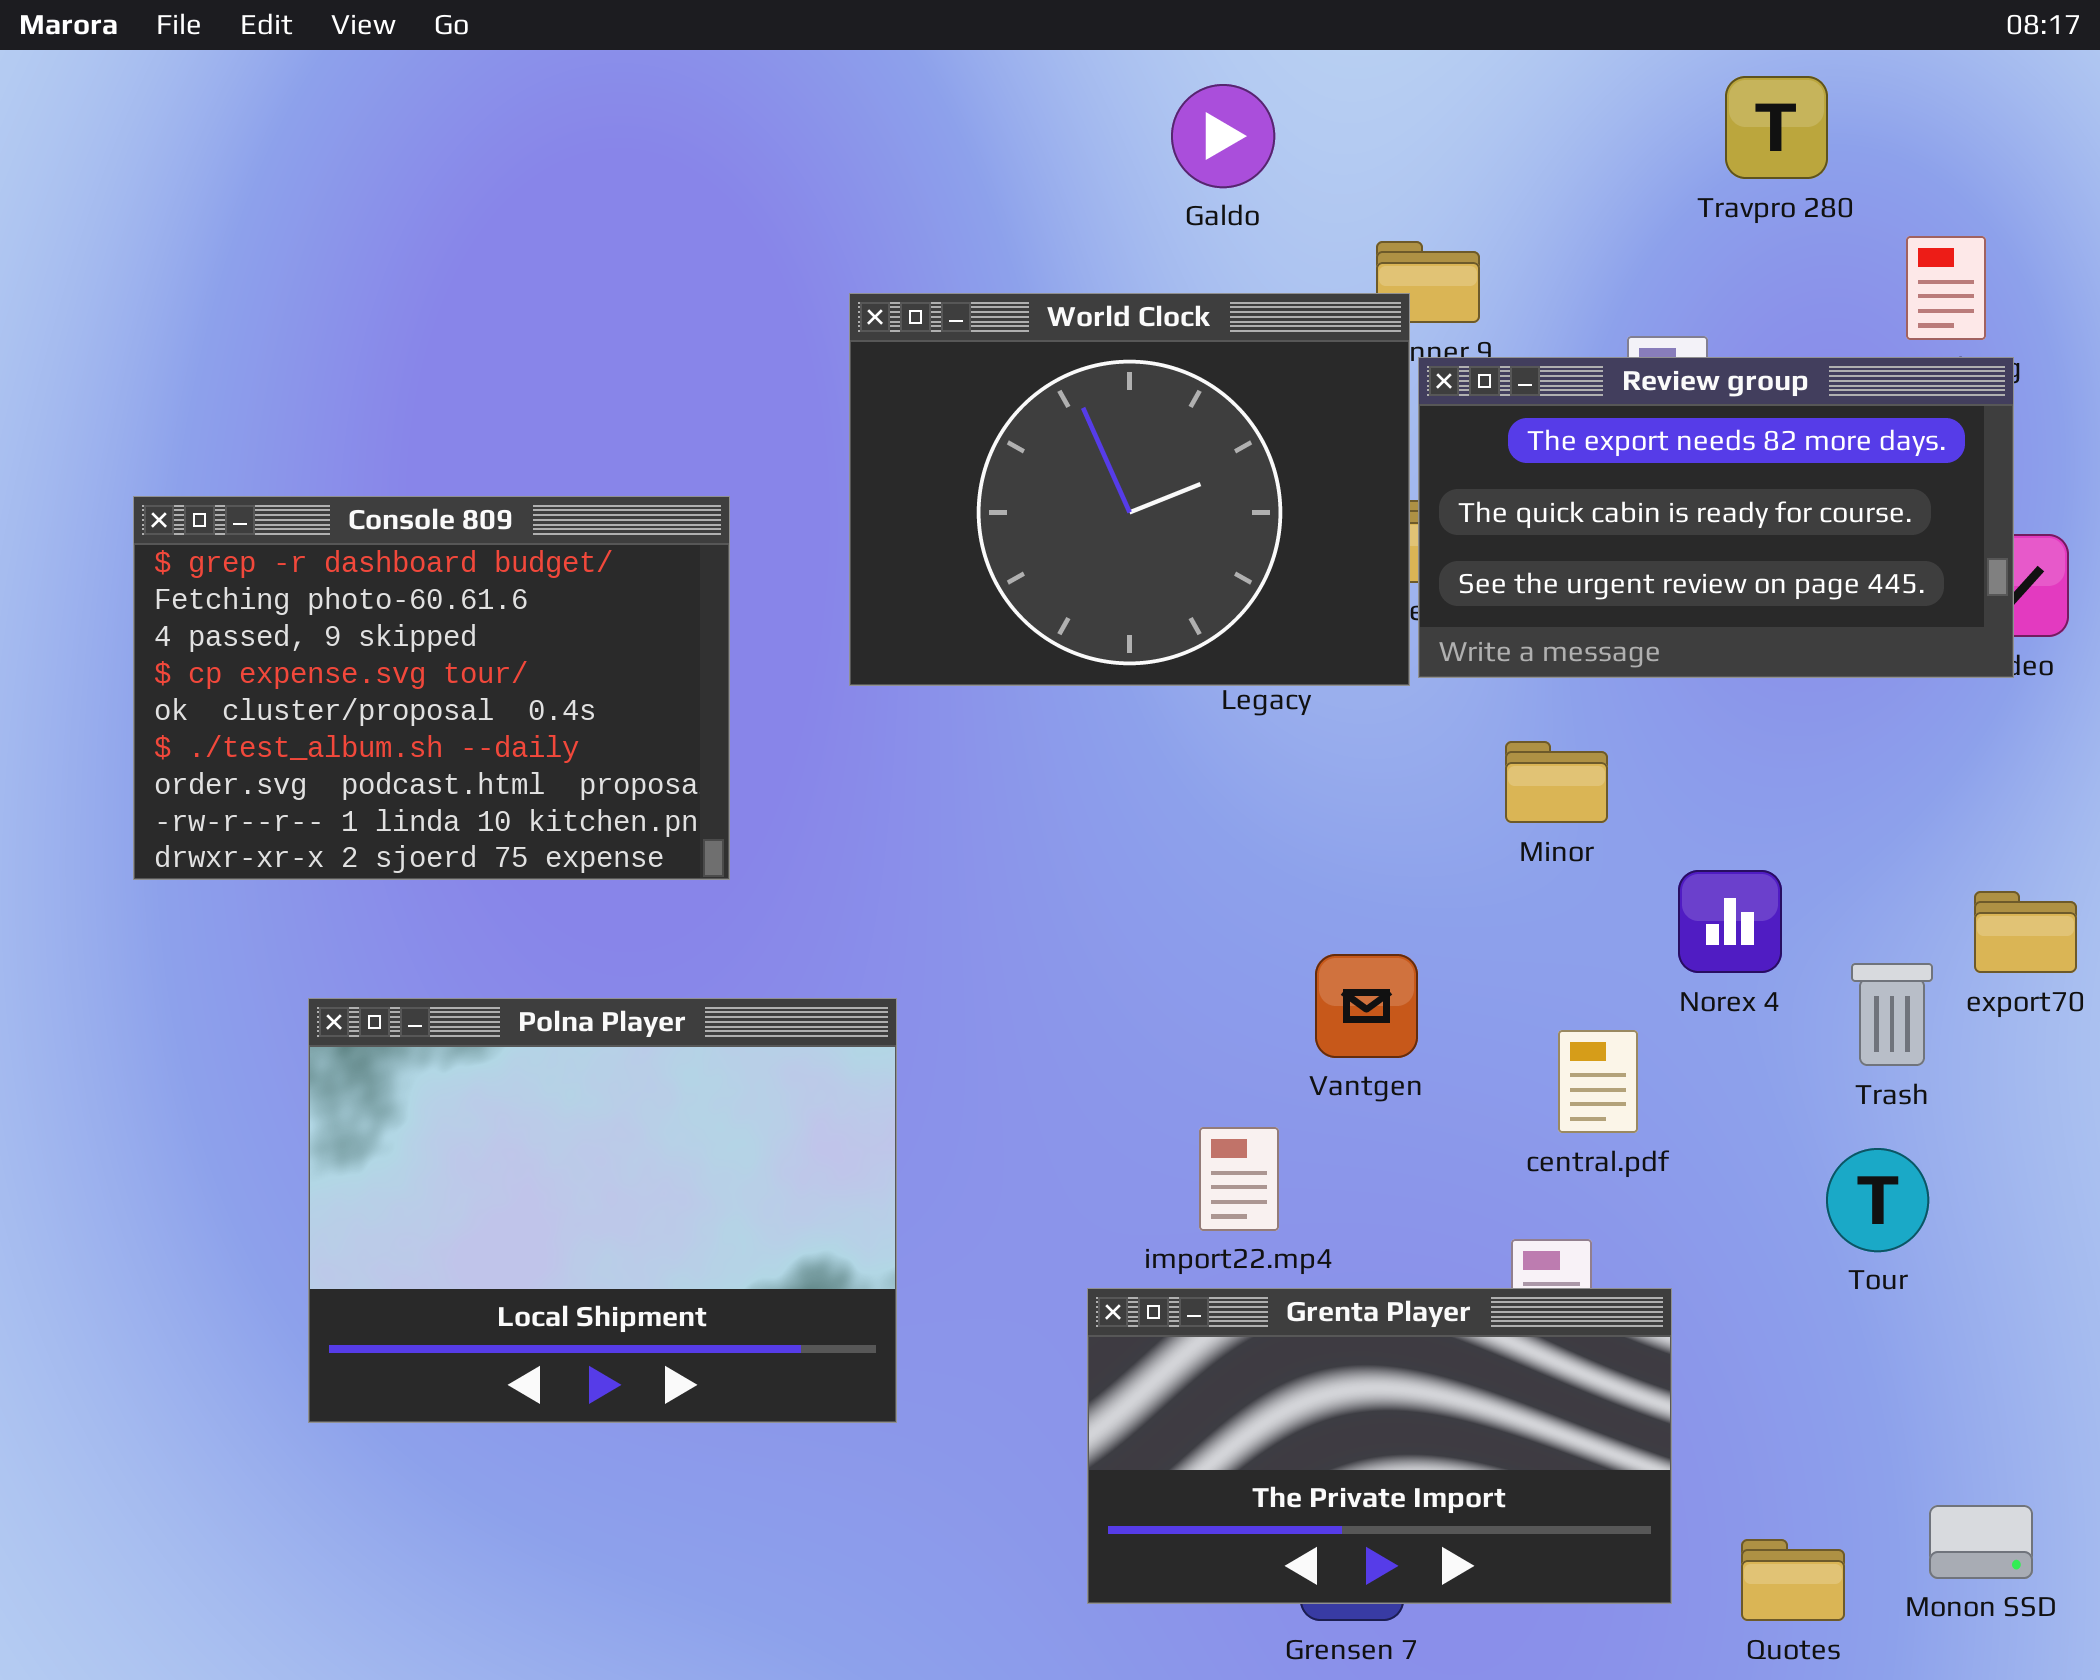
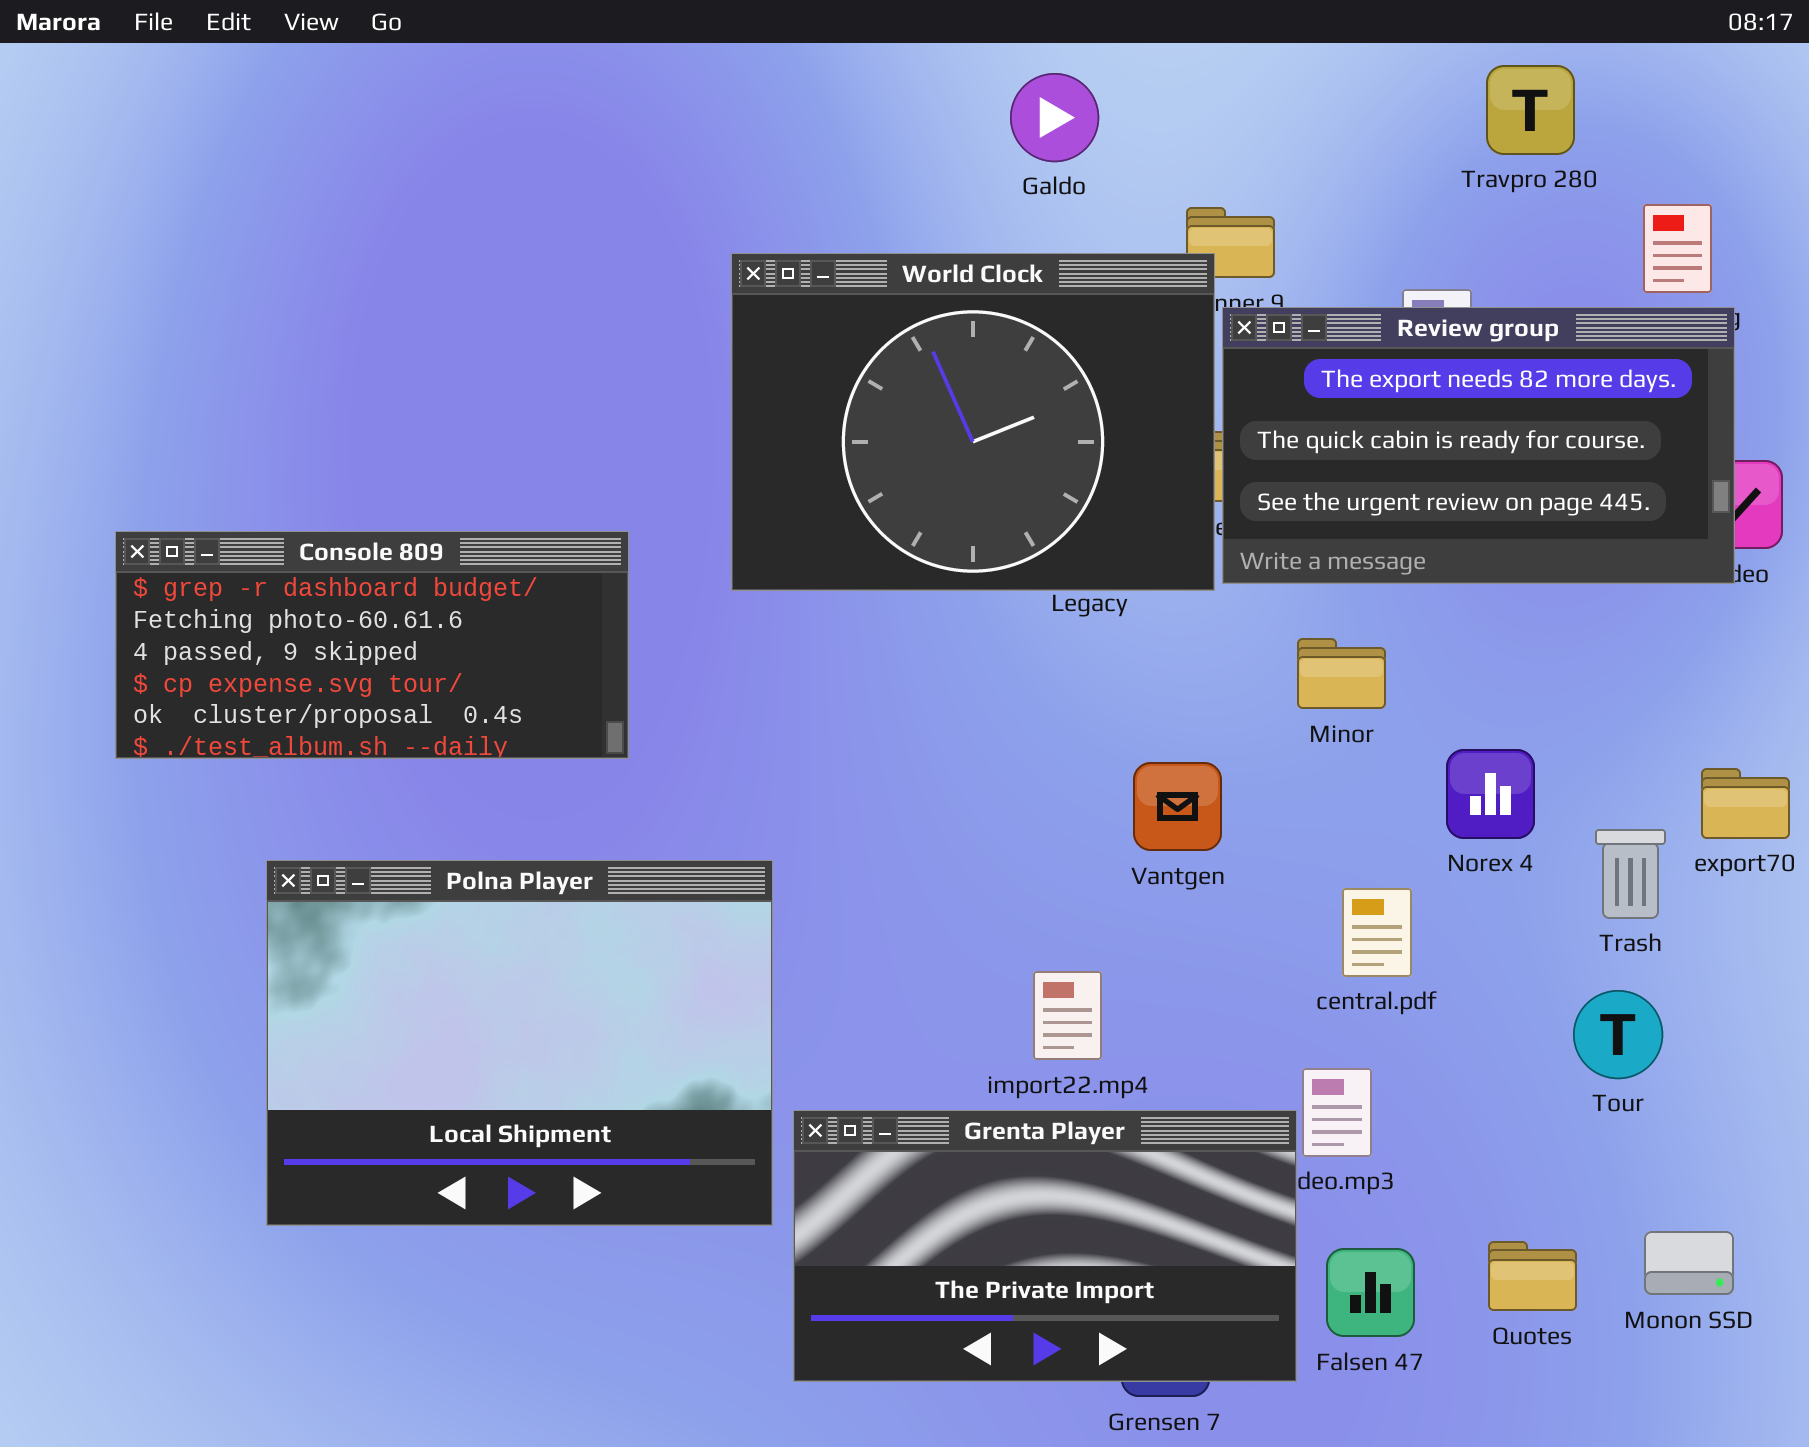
Console 809: [133,496,730,880] -> [115,531,629,759], resized
Vantgen: [1315,954,1418,1058] -> [1133,762,1222,851], moved
Grenta Player: [1087,1288,1672,1604] -> [793,1110,1297,1382], moved
Monon SSD: [1929,1505,2033,1579] -> [1644,1231,1734,1295], moved
Quotes: [1741,1539,1845,1621] -> [1488,1241,1577,1311], moved

